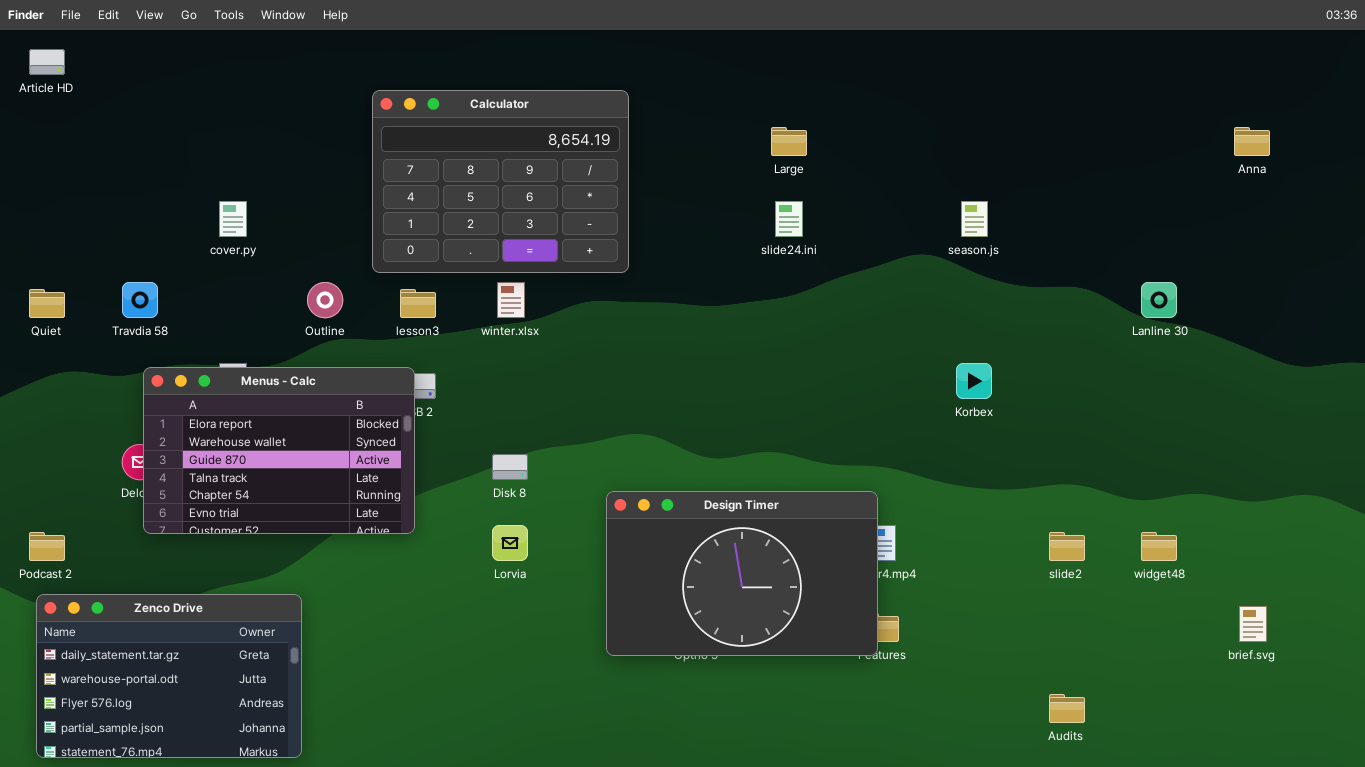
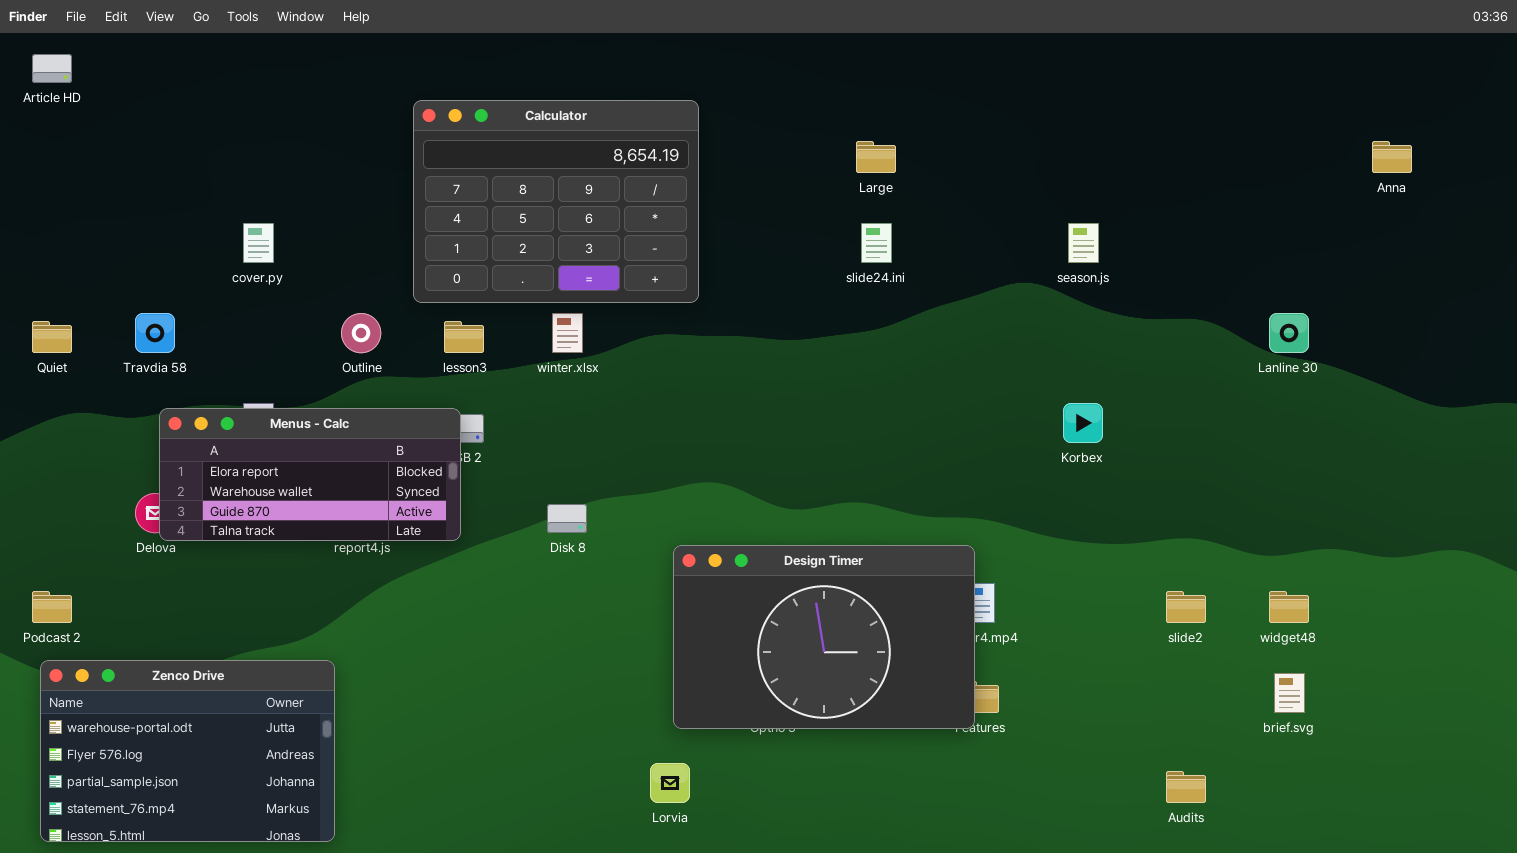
Menus - Calc: [143,367,415,534] -> [159,408,461,541], resized
Lorvia: [492,525,528,561] -> [650,763,690,803], moved
Zenco Drive: [36,594,302,758] -> [40,660,335,842], scrolled down 1 row
brief.svg: [1239,606,1267,642] -> [1274,673,1305,713], moved

